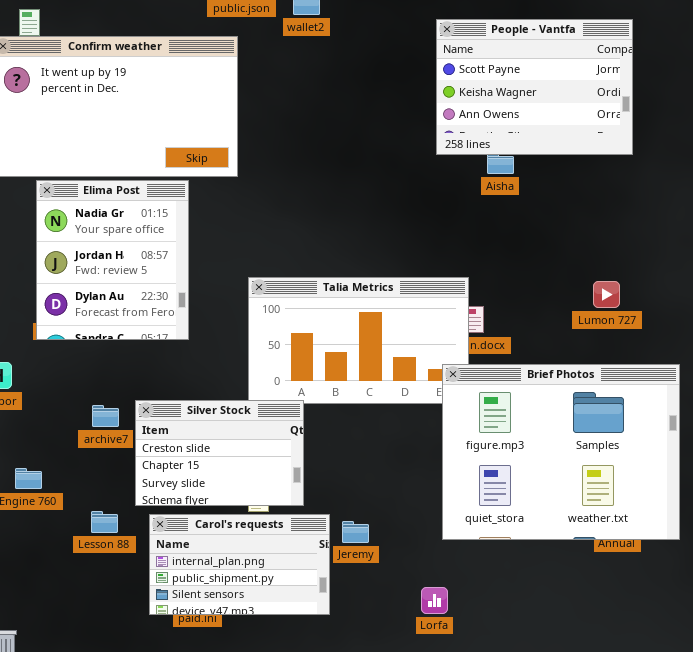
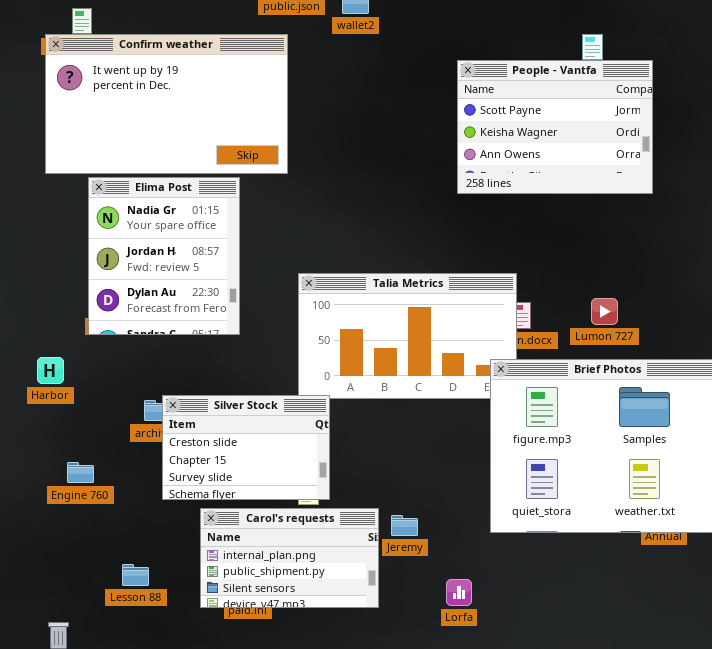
People - Vantfa: [436,19,633,155] -> [457,60,653,194], moved
Lumon 727: [593,281,620,308] -> [591,298,618,325], moved
Silver Stock: [135,400,304,506] -> [162,395,330,500], moved
Lesson 88: [91,511,118,533] -> [122,564,149,586], moved
Lorfa: [421,587,448,614] -> [446,579,472,606], moved

